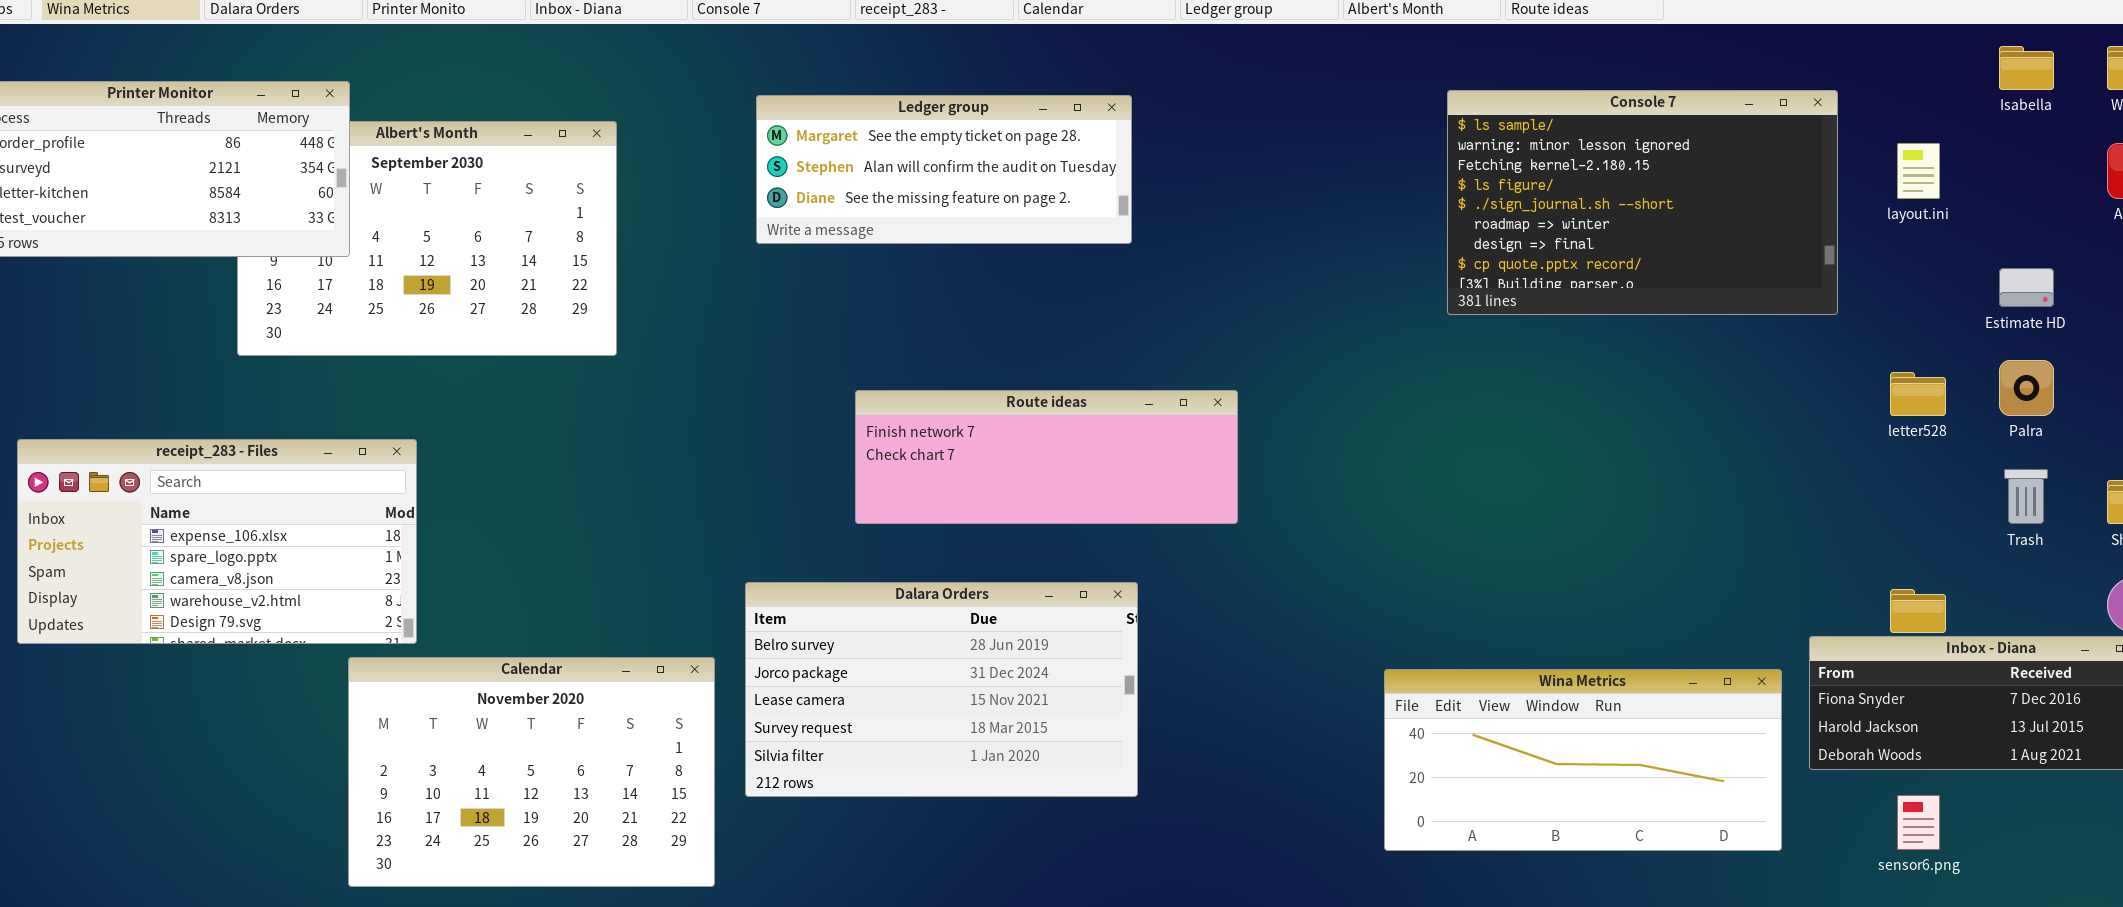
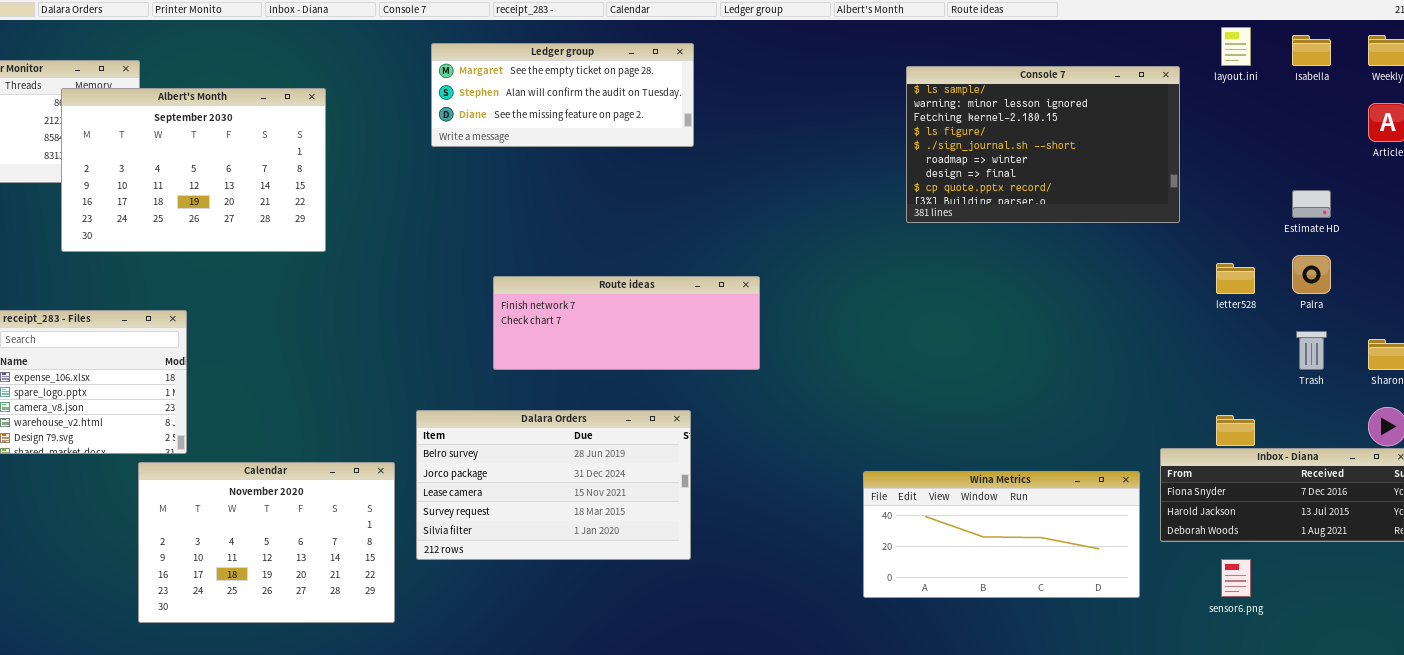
Ledger group: [756,95,1132,244] -> [431,43,694,147], moved
Albert's Month: [237,121,617,356] -> [61,88,326,252], raised
layout.ini: [1897,143,1940,199] -> [1221,27,1251,66], moved

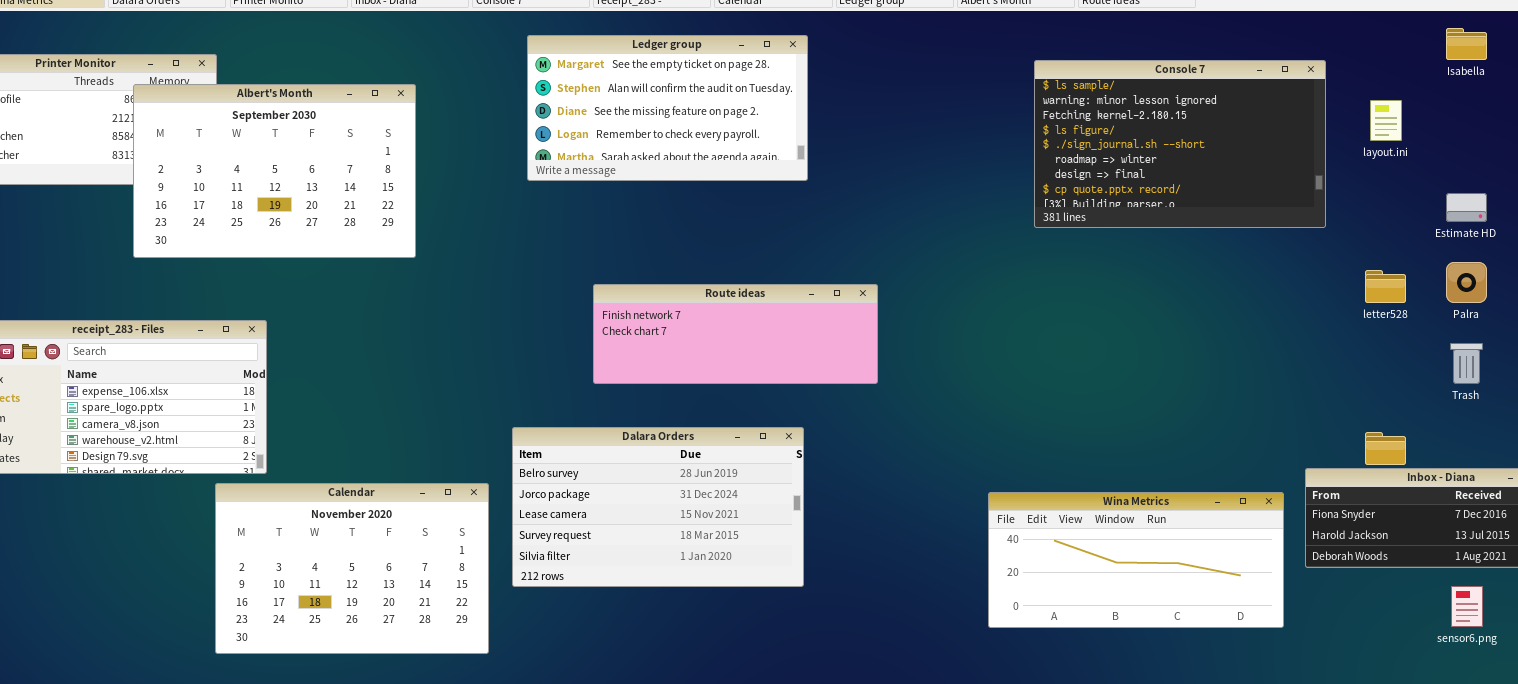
layout.ini: [1221,27,1251,66] -> [1370,100,1402,141], moved
Ledger group: [431,43,694,147] -> [527,35,808,181], resized
sensor6.png: [1221,559,1251,597] -> [1451,586,1483,627], moved

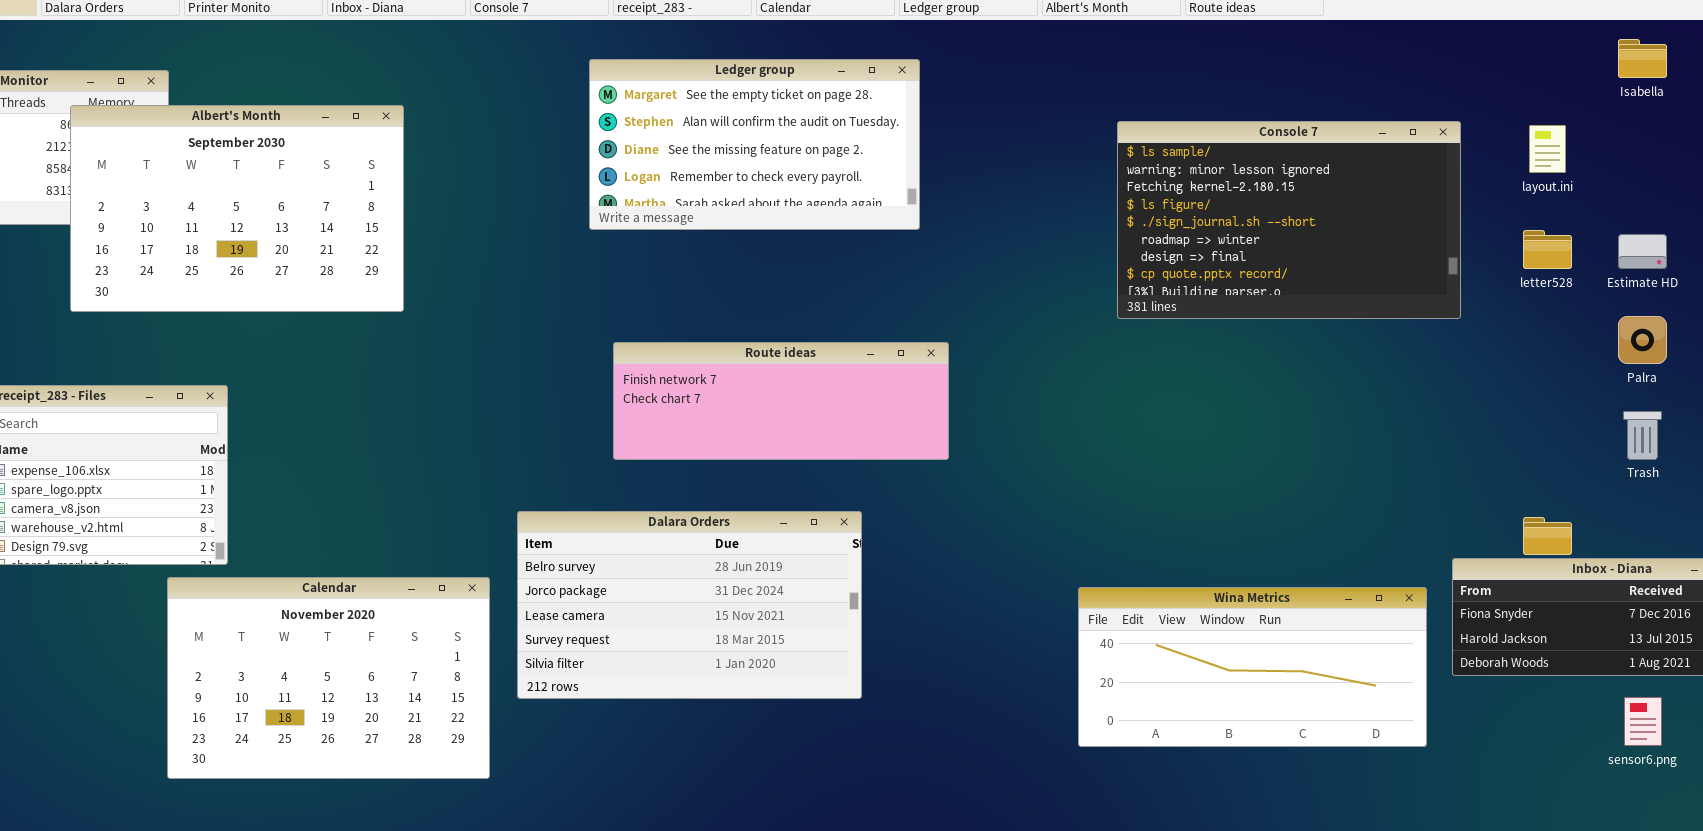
Ledger group: [527,35,808,181] -> [589,59,920,230], moved
Console 7: [1034,60,1326,228] -> [1117,121,1461,319], moved
letter528: [1365,270,1406,303] -> [1523,230,1572,269], moved

